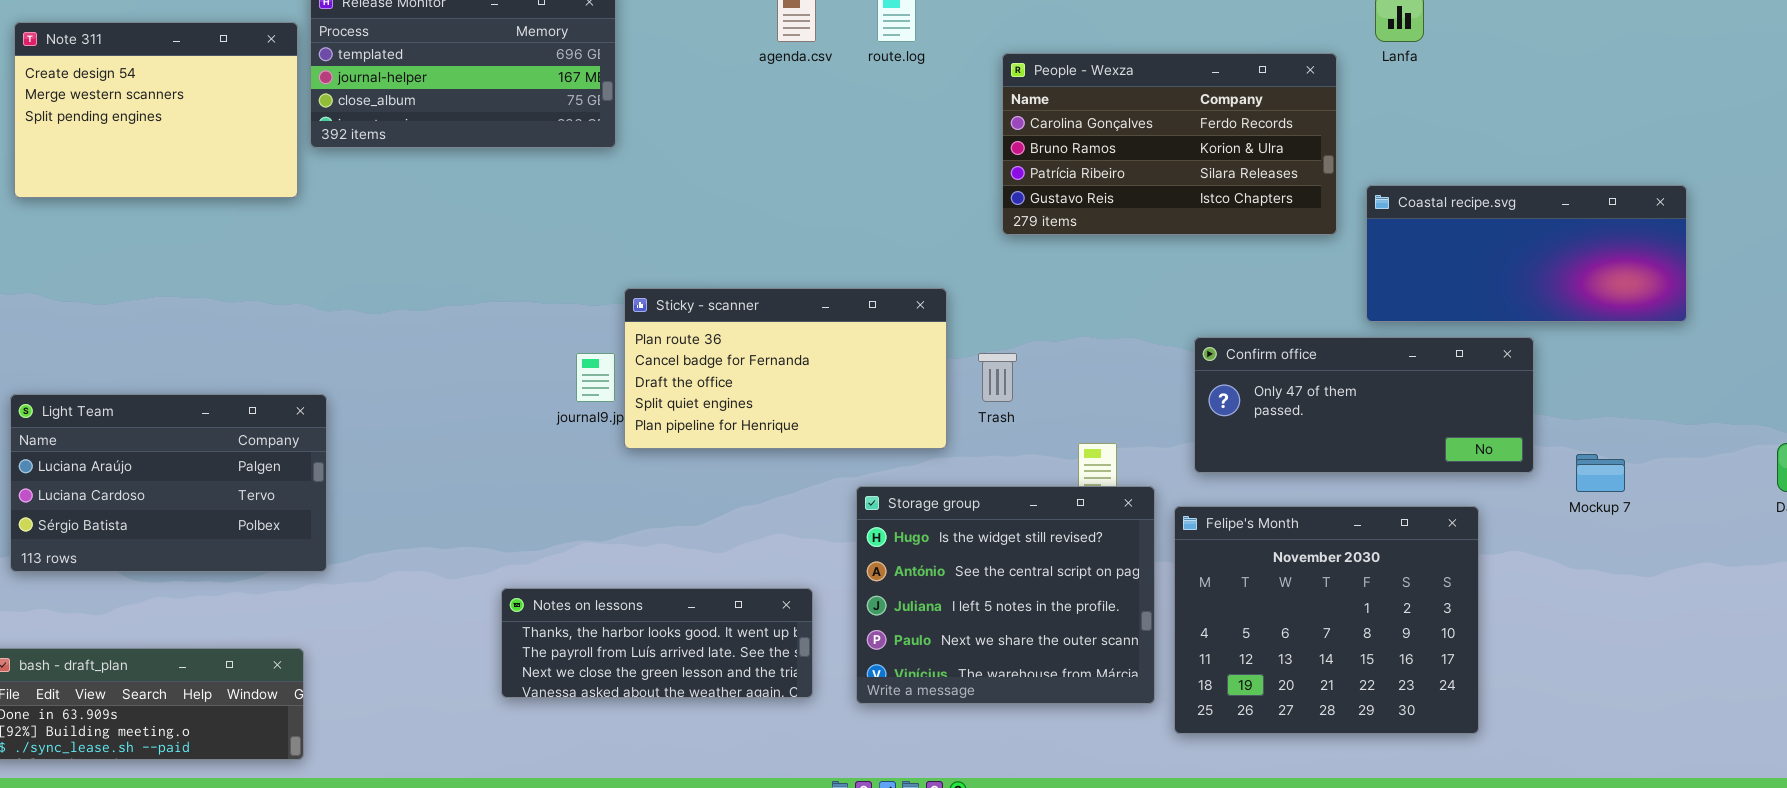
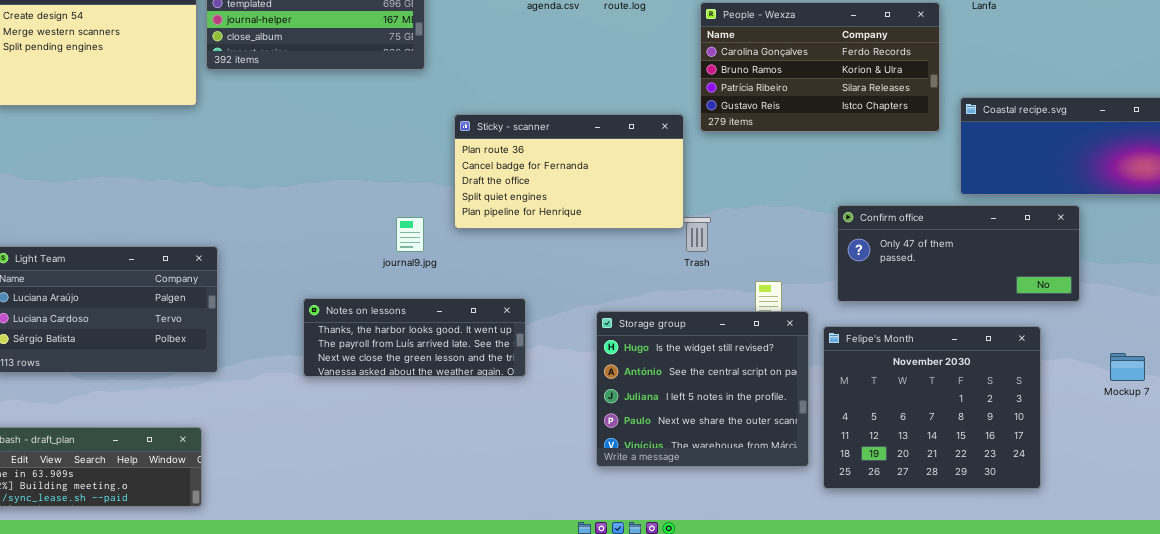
Sticky - scanner: [624,288,947,449] -> [454,114,684,229], moved
Mockup 7: [1576,454,1625,492] -> [1110,353,1145,381], moved
Notes on lessons: [501,588,813,698] -> [303,298,526,377], moved

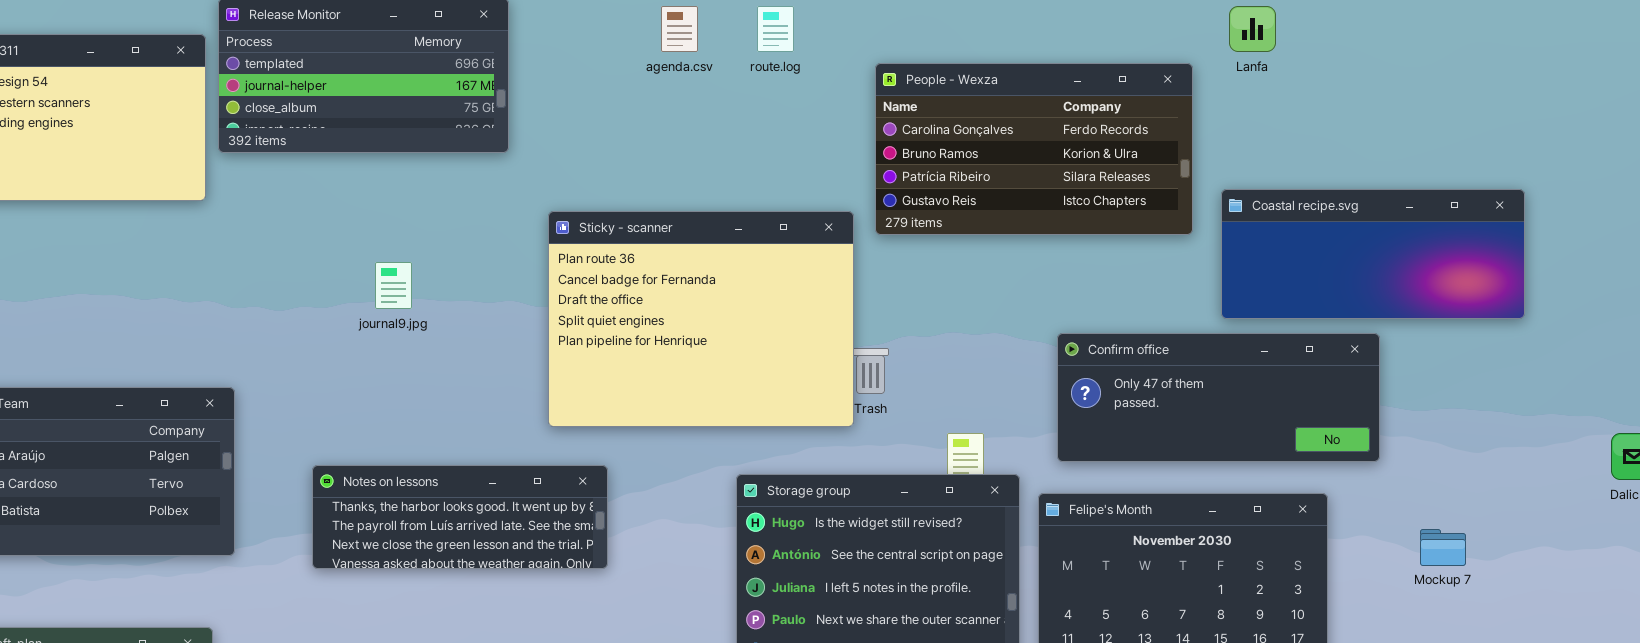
Sticky - scanner: [454,114,684,229] -> [548,211,854,427], resized
journal9.jpg: [396,217,424,252] -> [375,262,412,309], moved
Notes on lessons: [303,298,526,377] -> [312,465,608,569], moved

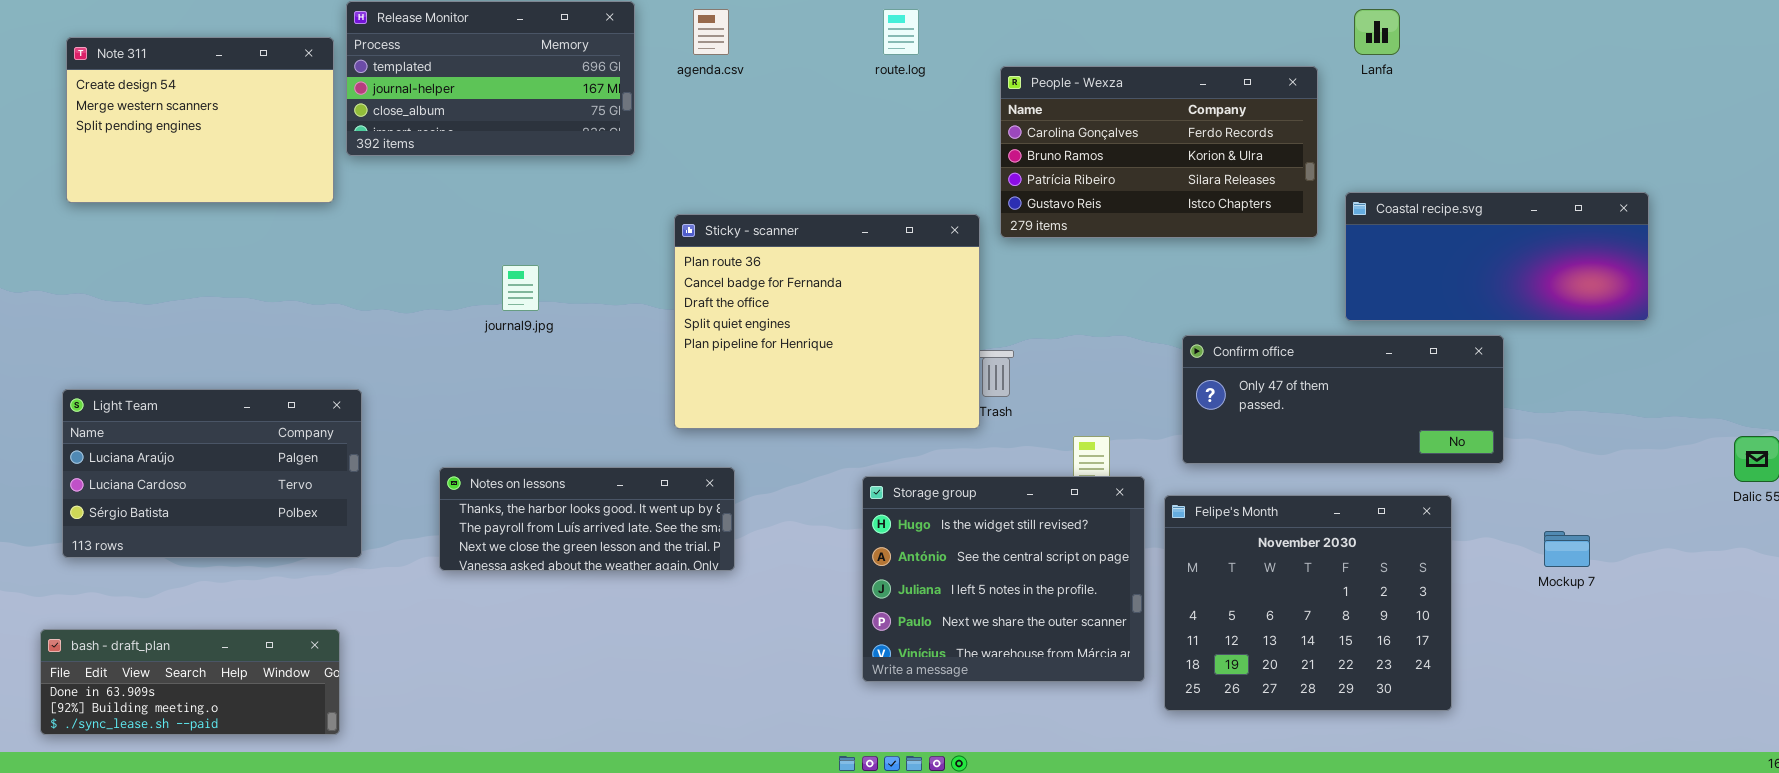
agenda.csv: [661,6,698,52] -> [693,9,729,55], moved

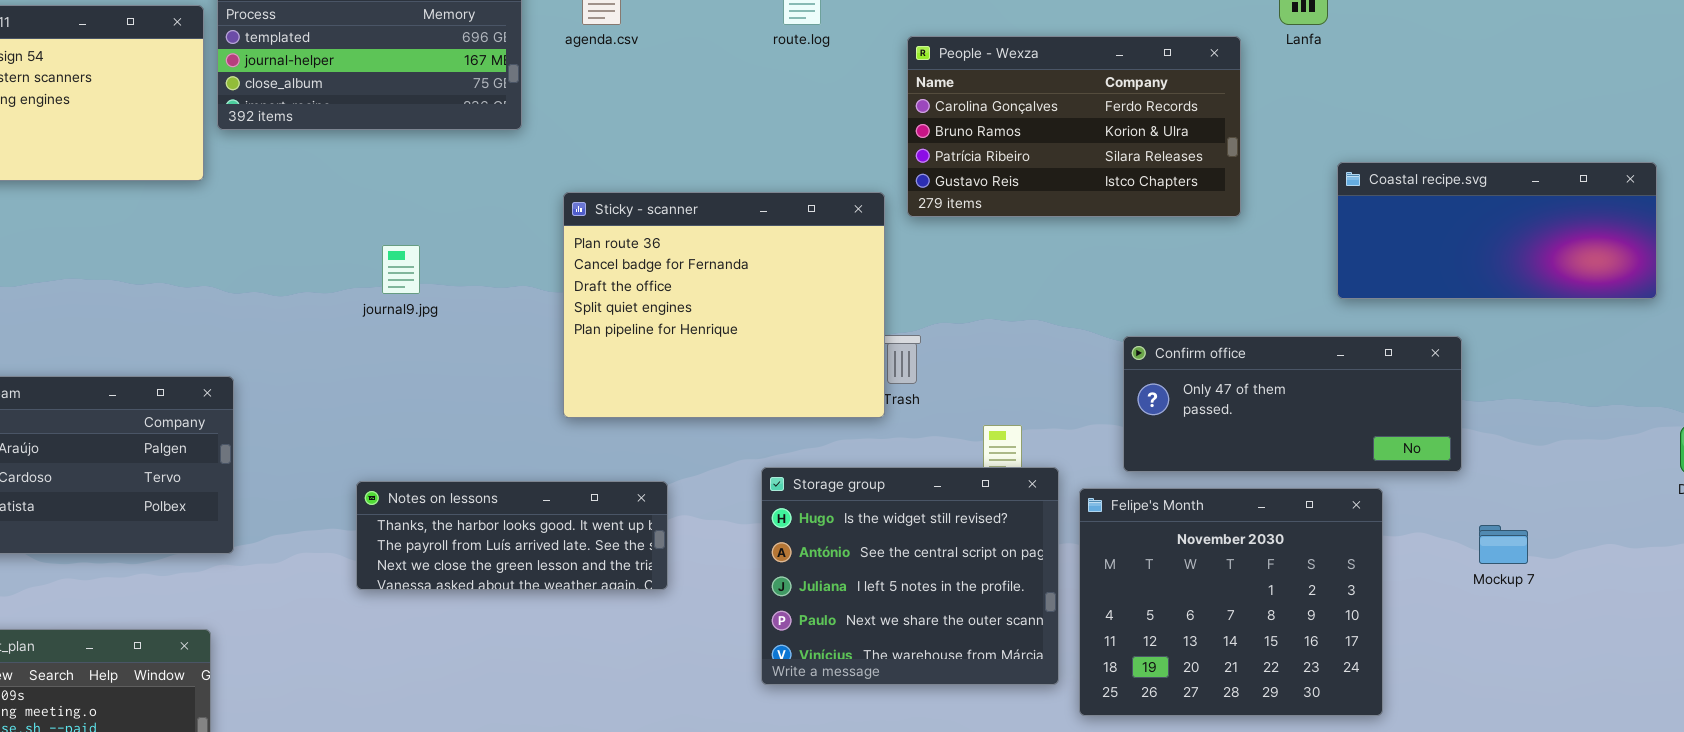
Coastal recipe.svg: [1345,192,1649,321] -> [1337,162,1657,299], moved
Confirm office: [1182,335,1504,464] -> [1123,336,1462,472], moved
Notes on lessons: [439,467,735,571] -> [356,481,668,590], moved

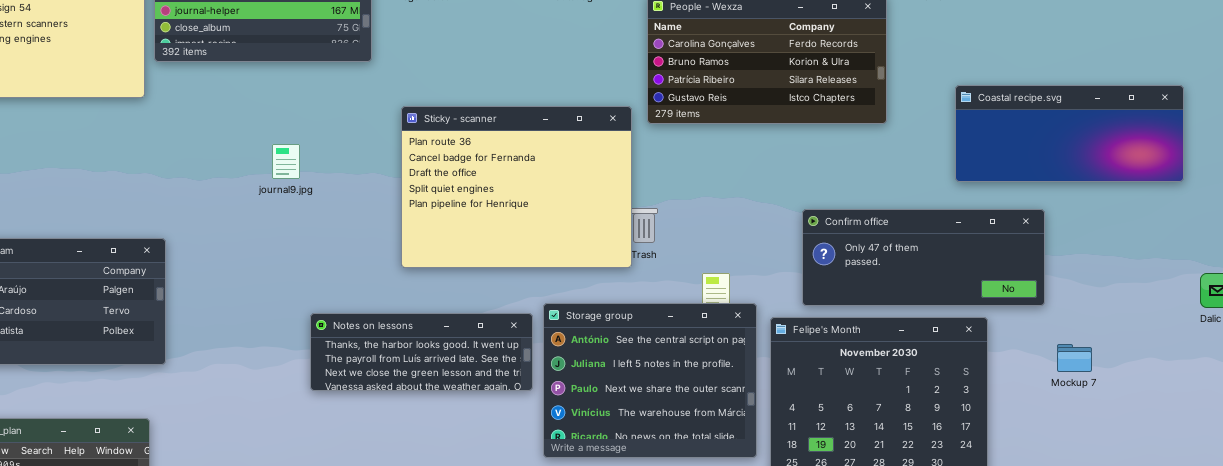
Storage group: [761,467,1059,685] -> [543,303,757,458], scrolled down 1 row
Notes on lessons: [356,481,668,590] -> [310,313,533,391], moved

